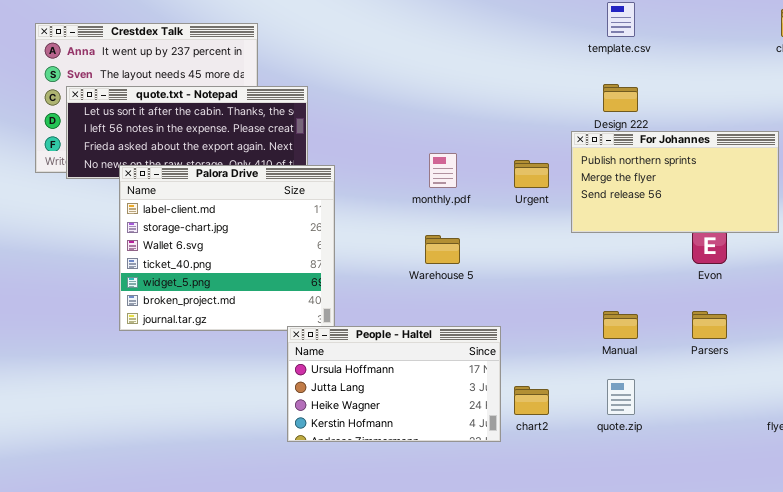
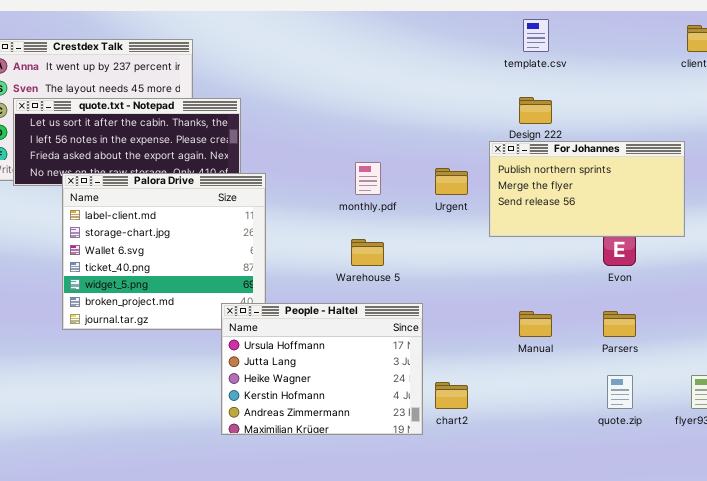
People - Haltel: [287,326,501,442] -> [221,303,423,435], resized
quote.zip: [607,379,635,415] -> [607,375,633,409], moved

